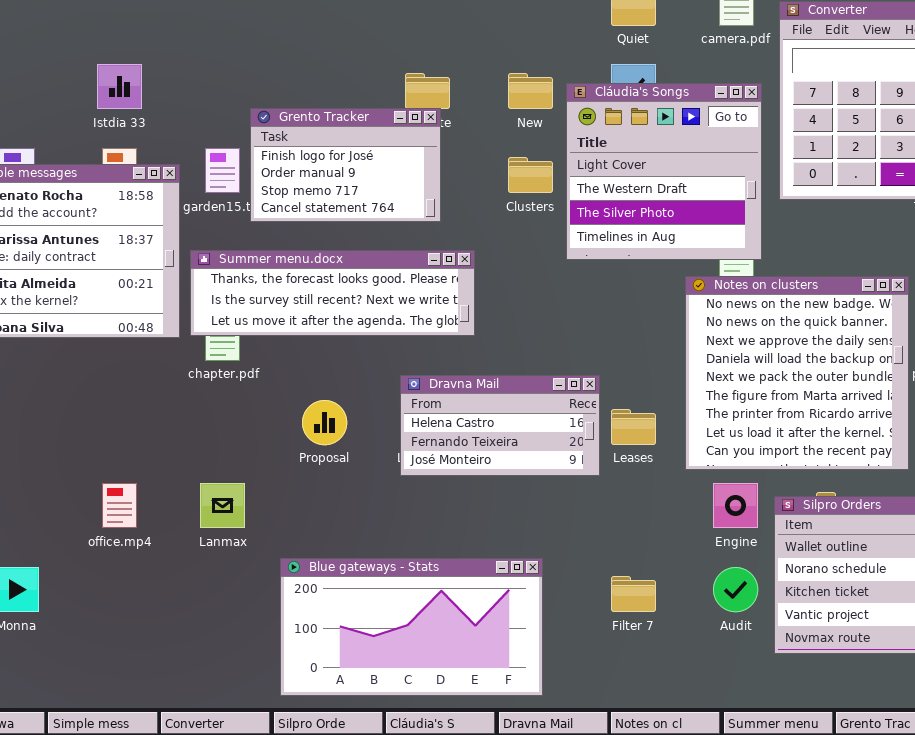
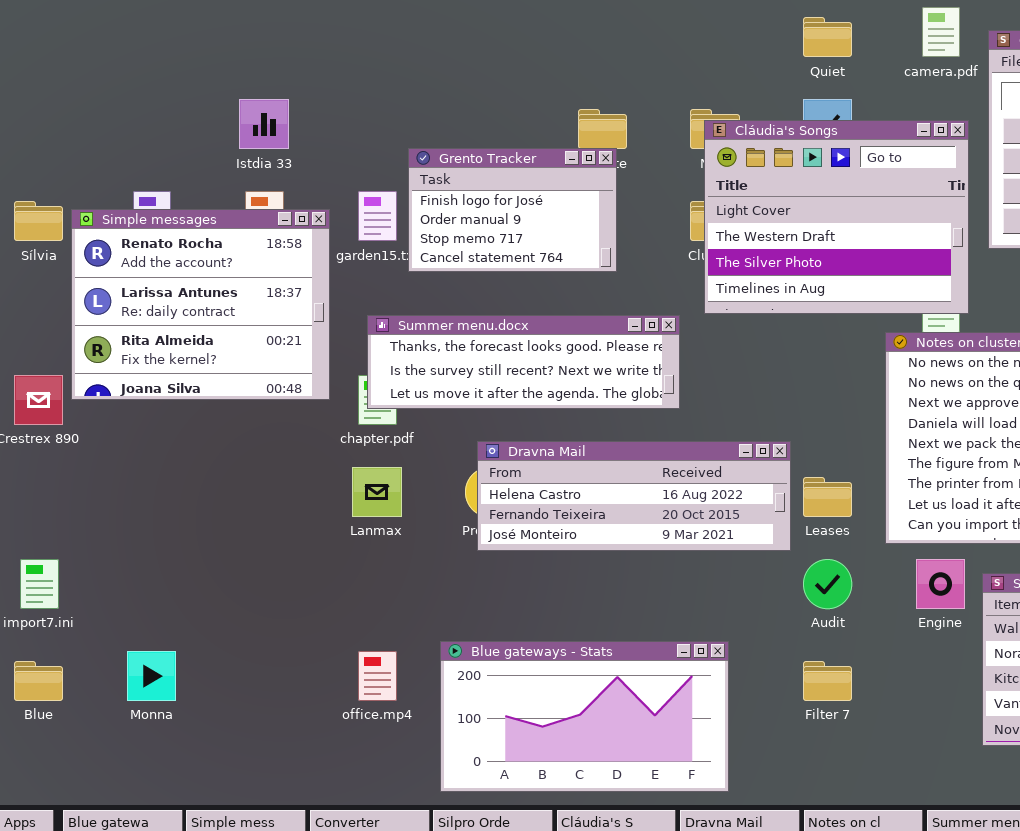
Cláudia's Songs: [566,83,762,260] -> [704,120,969,314], resized
Summer menu.docx: [190,250,475,336] -> [367,315,680,409], moved
Dravna Mail: [400,375,600,476] -> [477,441,791,551], resized
office.mp4: [102,483,137,528] -> [358,651,397,701], moved
Lanmax: [200,483,245,528] -> [352,467,402,517], moved
Audit: [713,567,758,612] -> [803,559,852,609], moved

